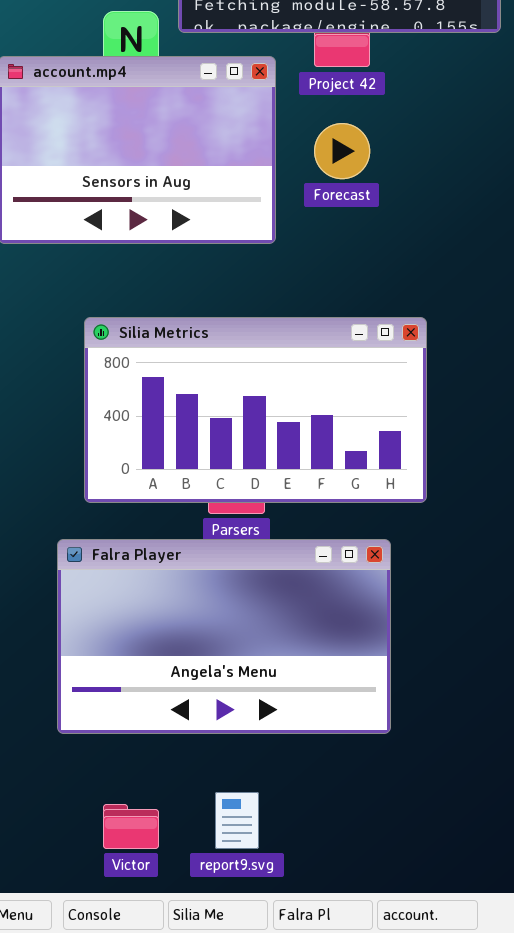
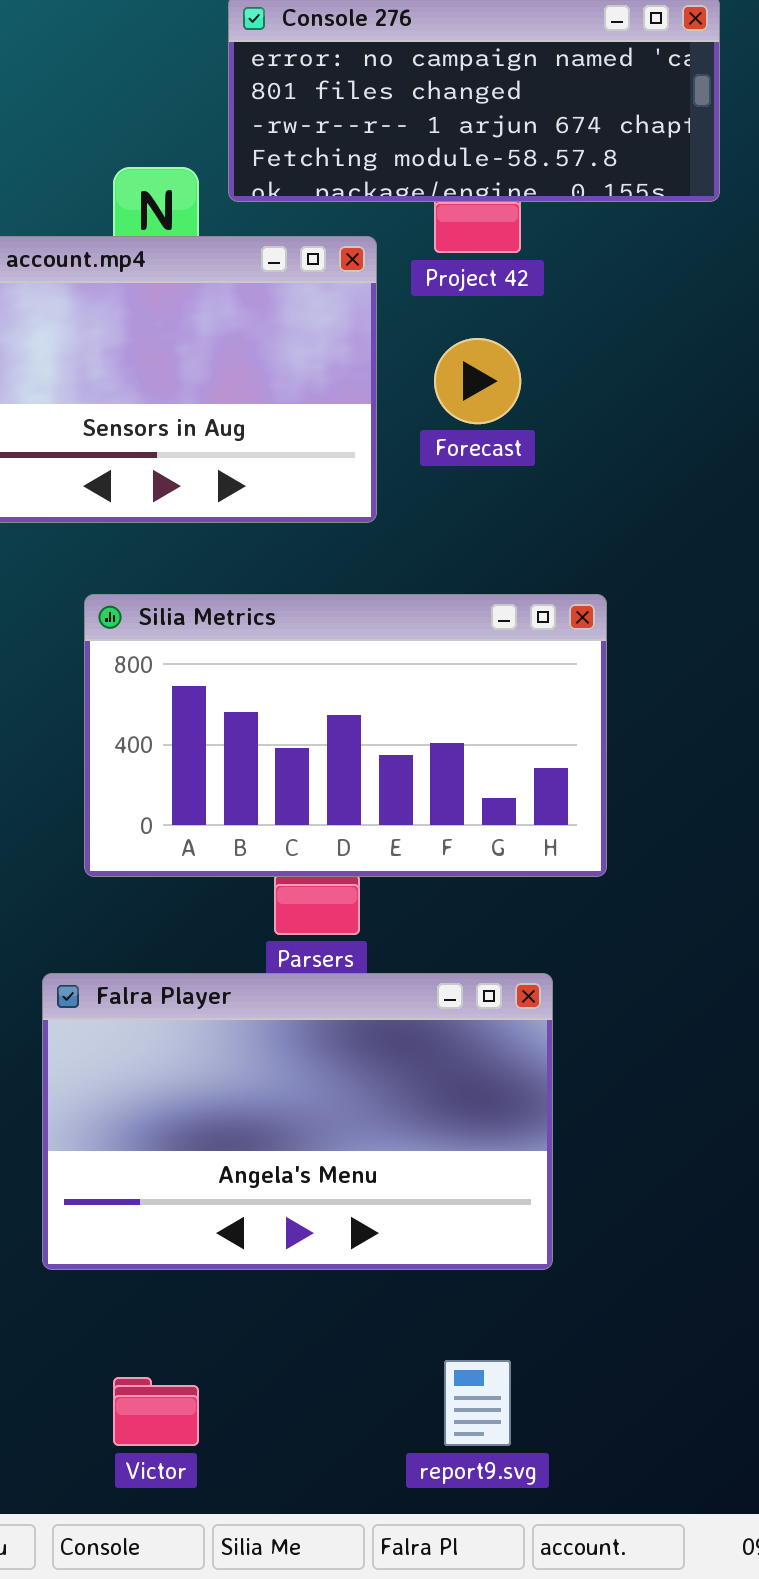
Silia Metrics: [84,317,427,503] -> [84,594,607,877], moved
report9.svg: [215,792,259,849] -> [444,1360,511,1446], moved

